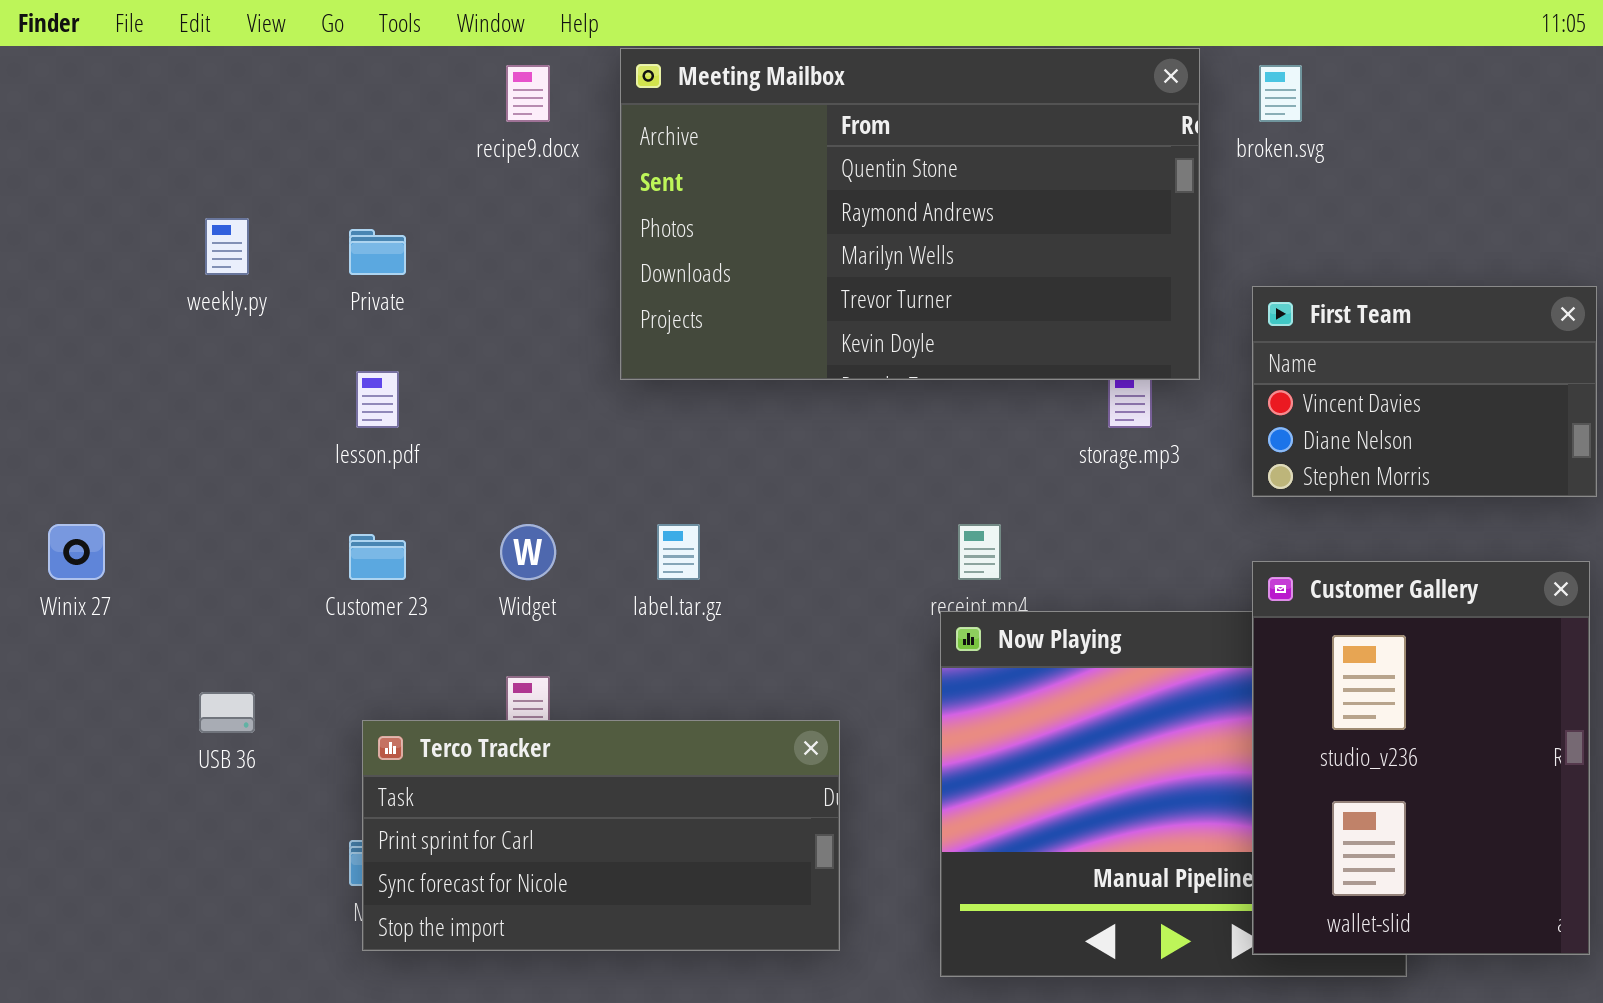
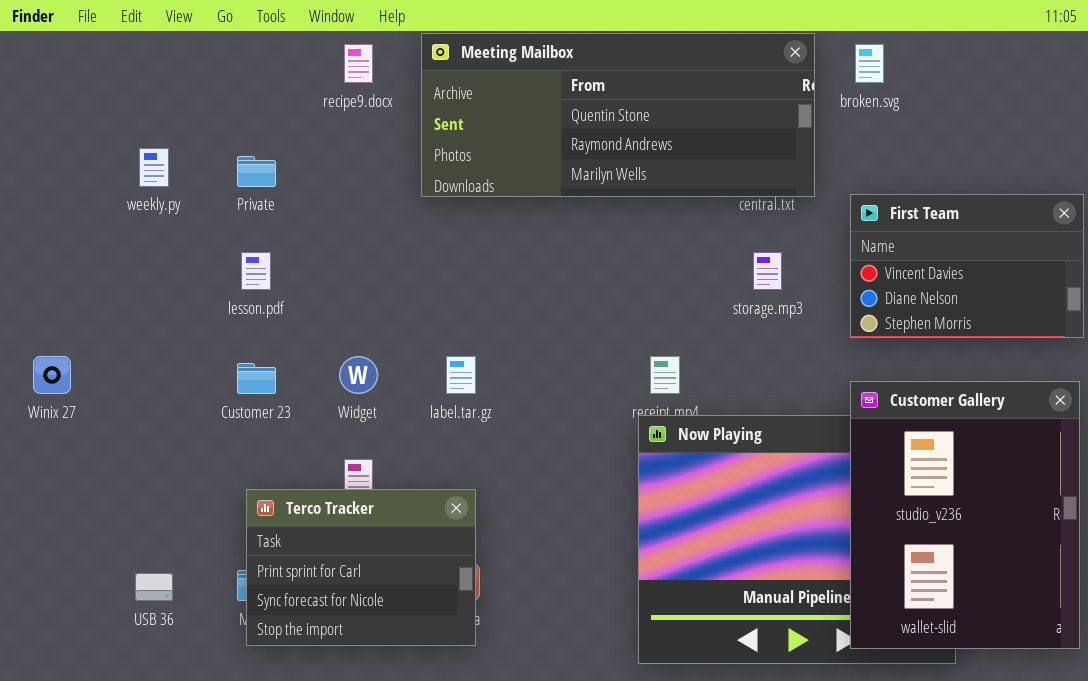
Meeting Mailbox: [620,48,1200,380] -> [421,33,815,197], resized
USB 36: [199,692,255,733] -> [135,573,173,601], moved
Terco Tracker: [362,720,840,951] -> [246,489,476,646], resized

